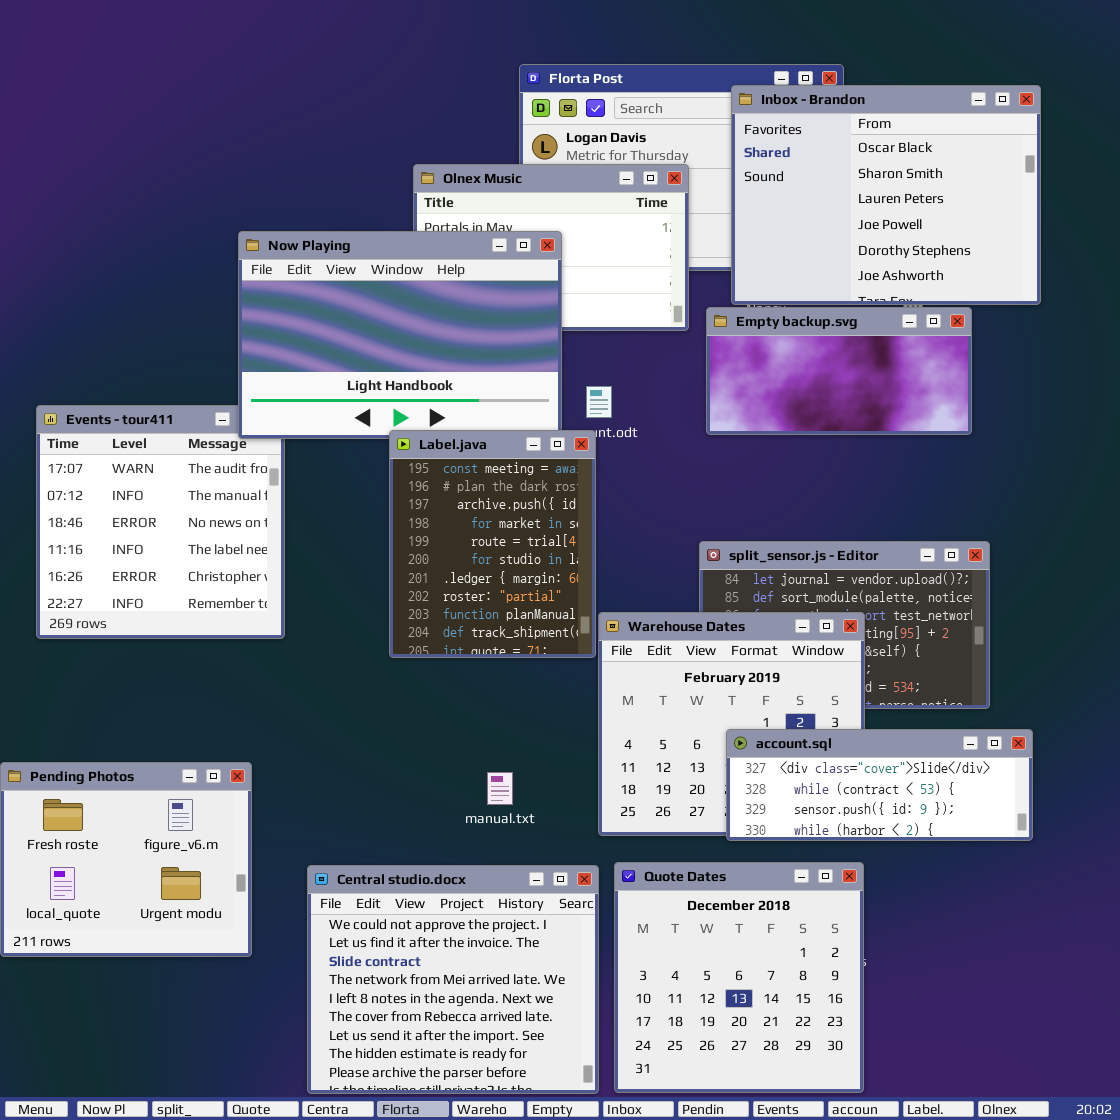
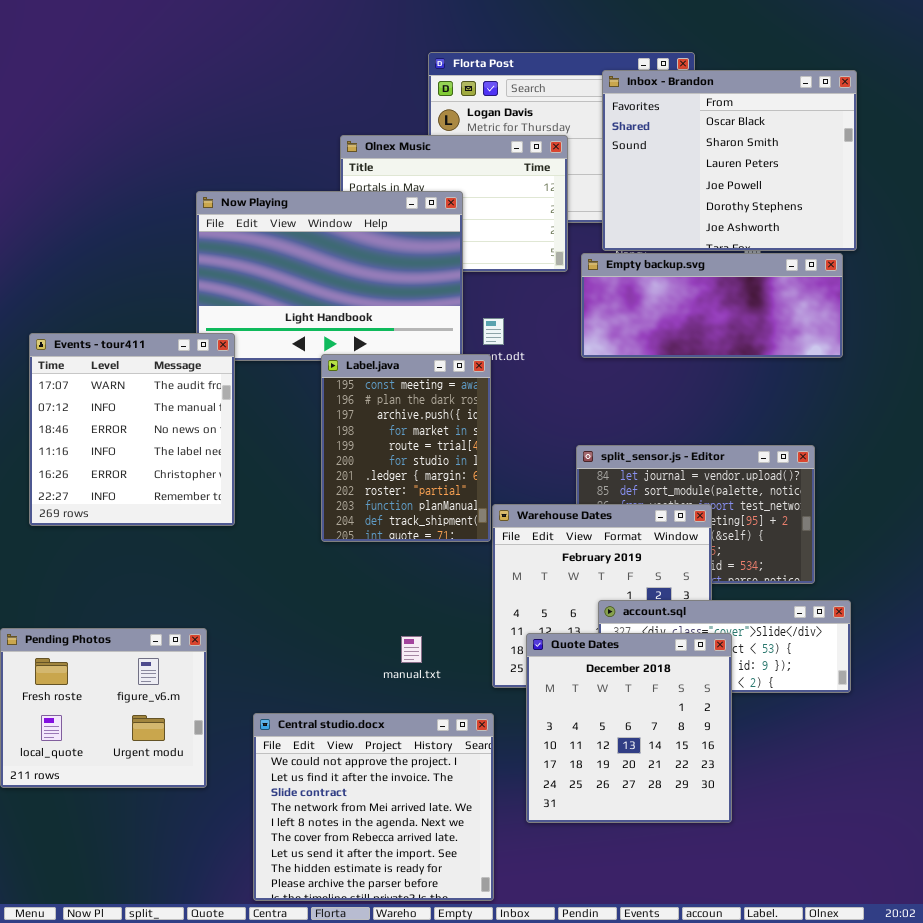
Empty backup.svg: [706,307,972,435] -> [581,253,843,358], resized
Events - tour411: [36,405,285,639] -> [29,333,235,526], raised
Quote Dates: [614,862,864,1093] -> [526,633,732,823], moved

